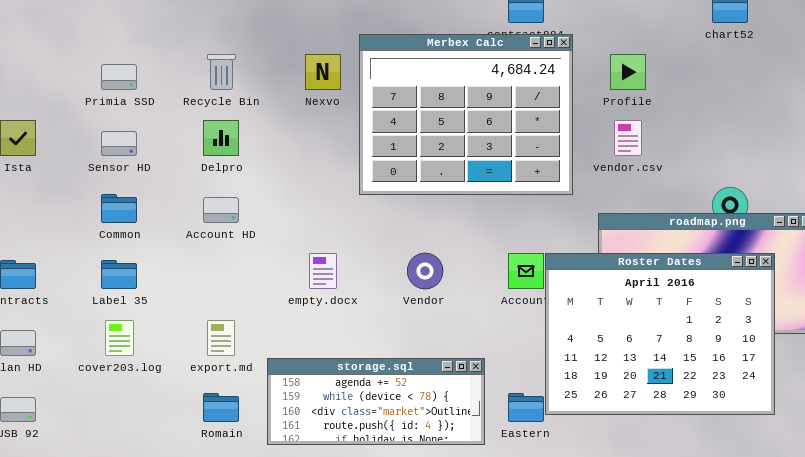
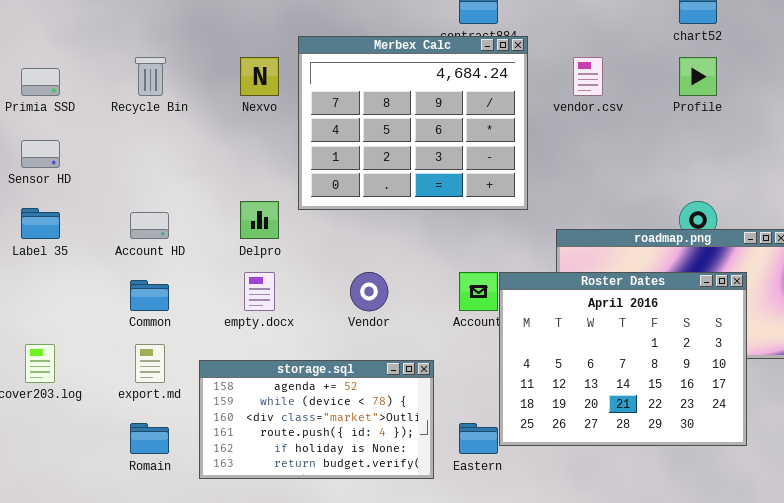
Profile: [610,54,646,90] -> [679,57,717,96], moved
Delpro: [203,120,239,156] -> [240,201,279,239], moved
vendor.csv: [614,120,642,156] -> [573,57,603,96], moved
Common: [101,194,137,223] -> [130,280,169,311], moved
Label 35: [101,260,137,289] -> [21,208,60,239], moved
storage.sql: [267,358,485,445] -> [199,360,434,479], resized

